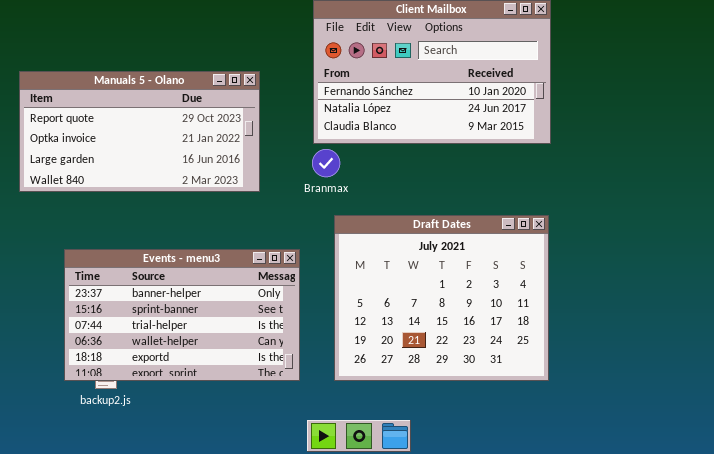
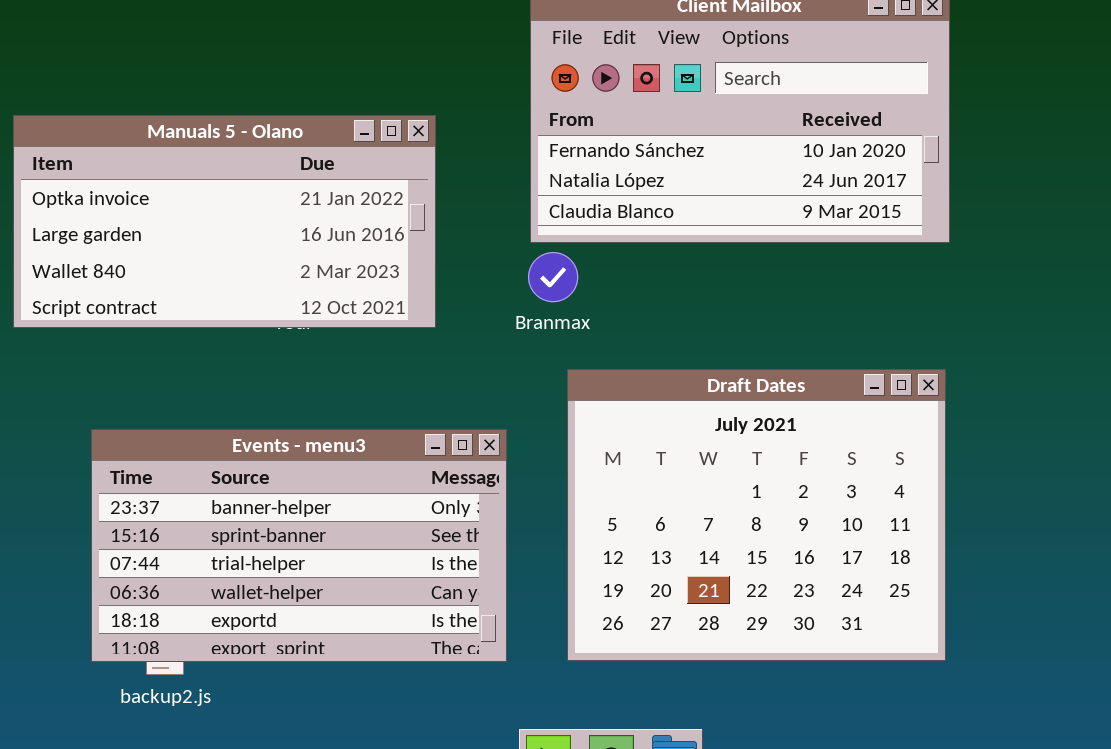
Manuals 5 - Olano: [19,71,260,192] -> [13,115,436,328], scrolled down 1 row

